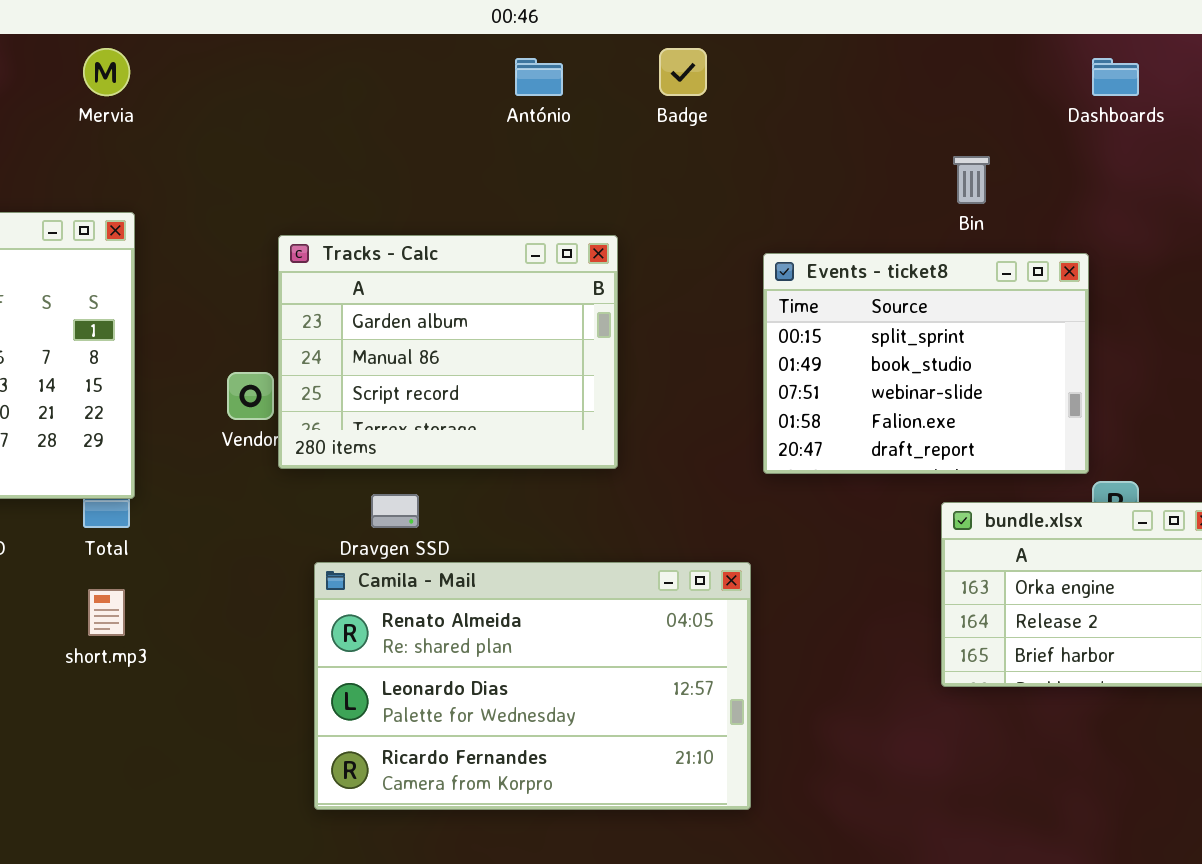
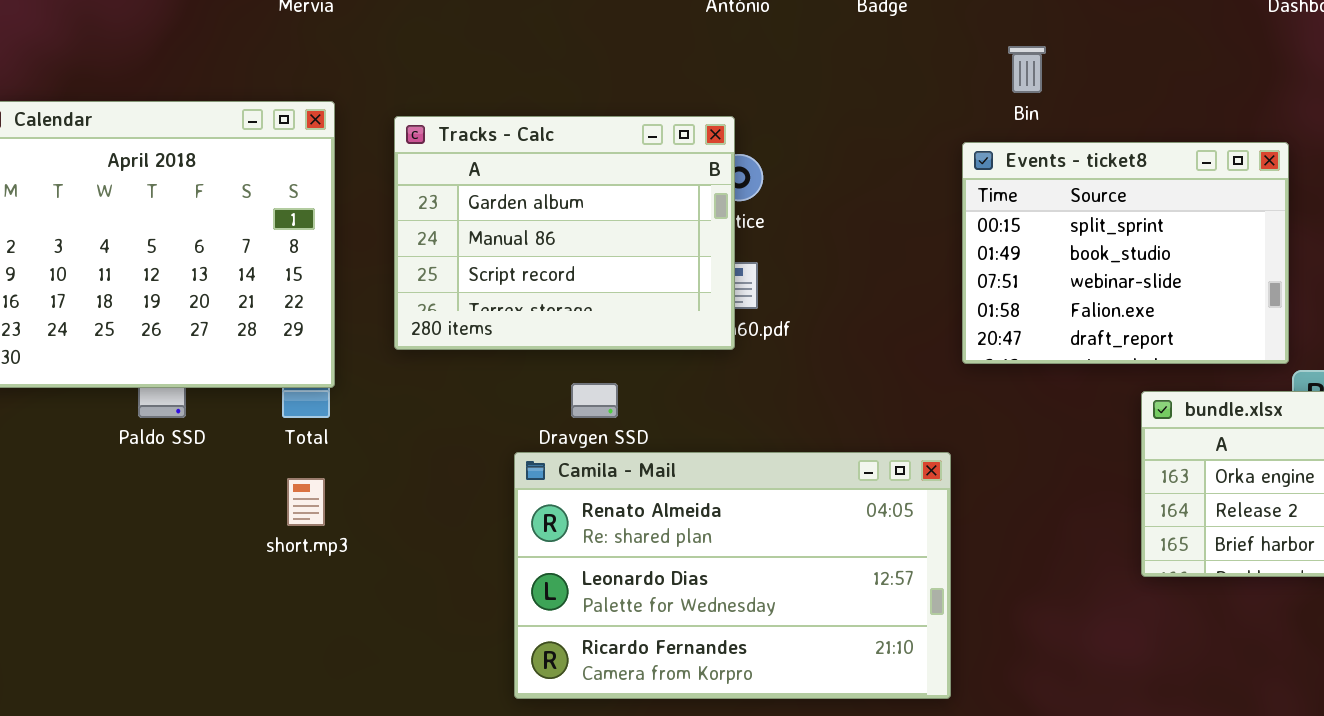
Bin: [953,156,990,204] -> [1008,46,1046,93], moved
Tracks - Calc: [278,235,618,469] -> [394,116,735,350], moved

